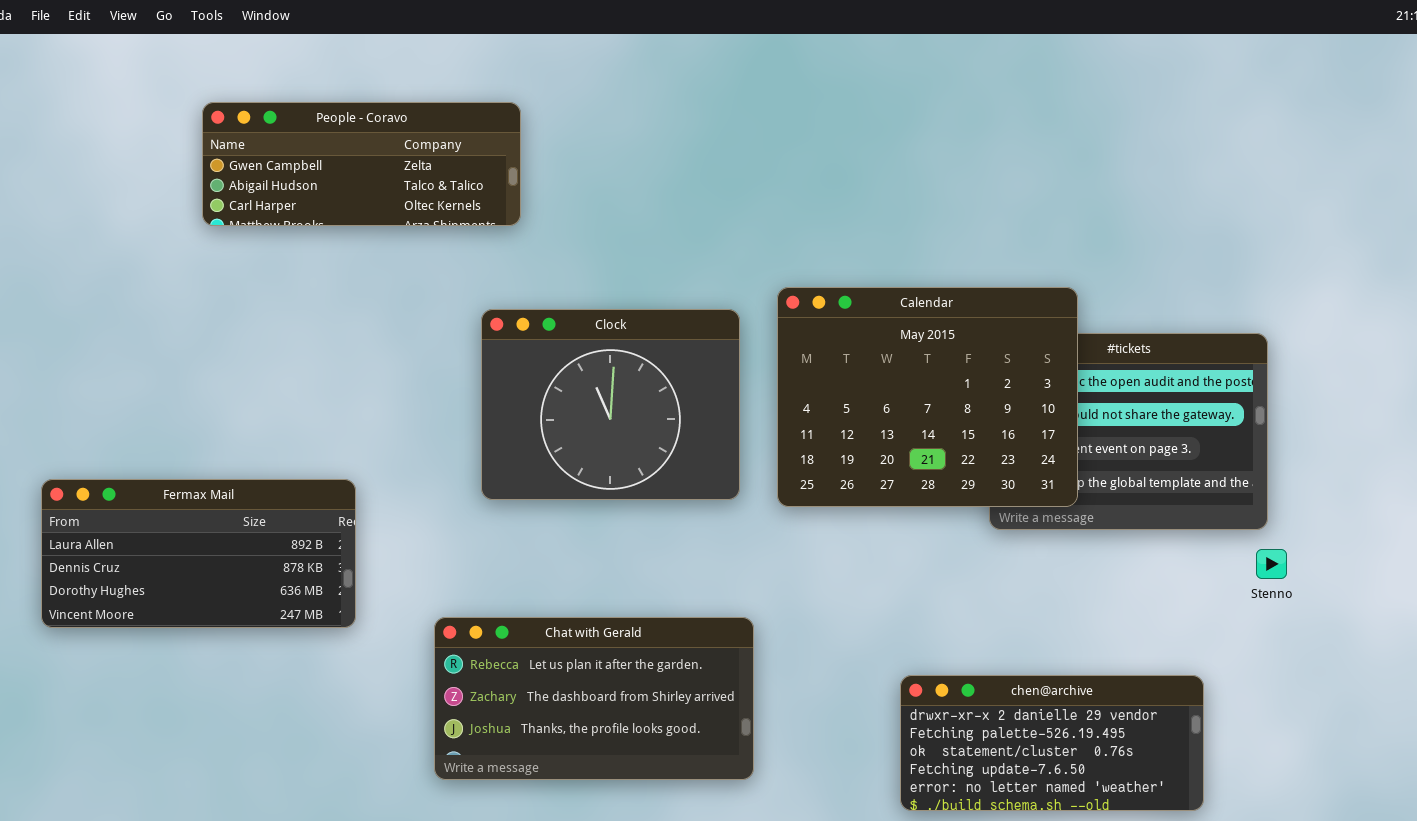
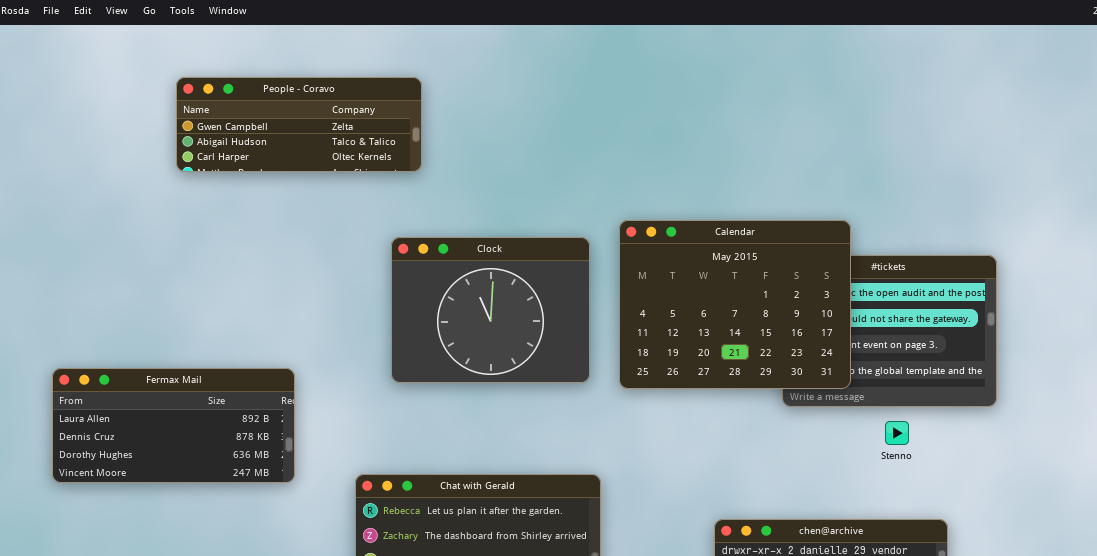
Stenno: [1256,549,1287,579] -> [885,421,909,445], moved

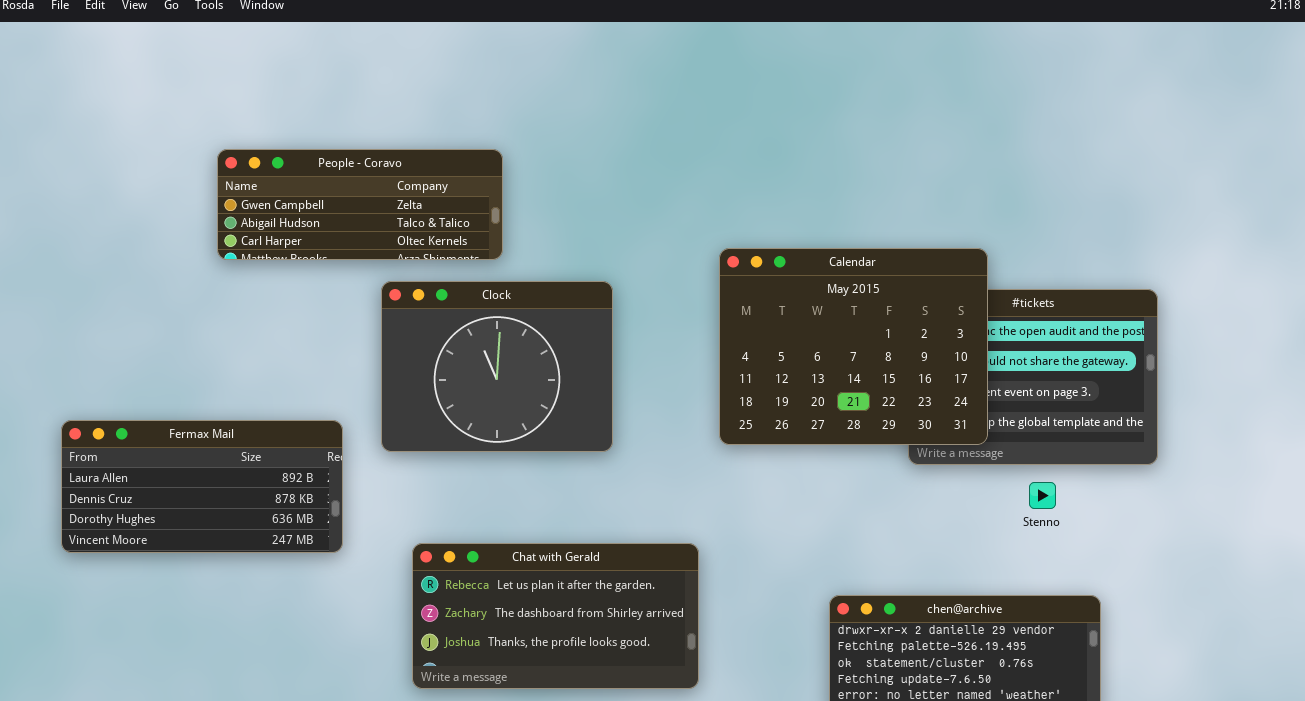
People - Coravo: [176,77,422,172] -> [217,149,503,260], moved
Clock: [391,237,590,383] -> [381,281,613,452], moved

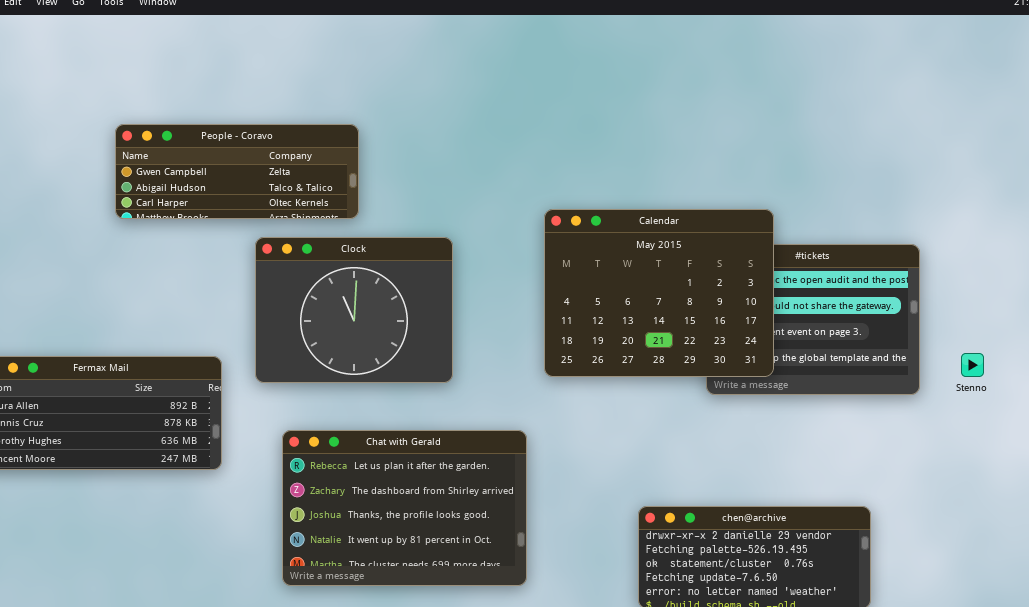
Stenno: [1029,482,1056,509] -> [961,353,984,377], moved
Chat with Gerald: [412,543,699,689] -> [282,430,527,586], resized

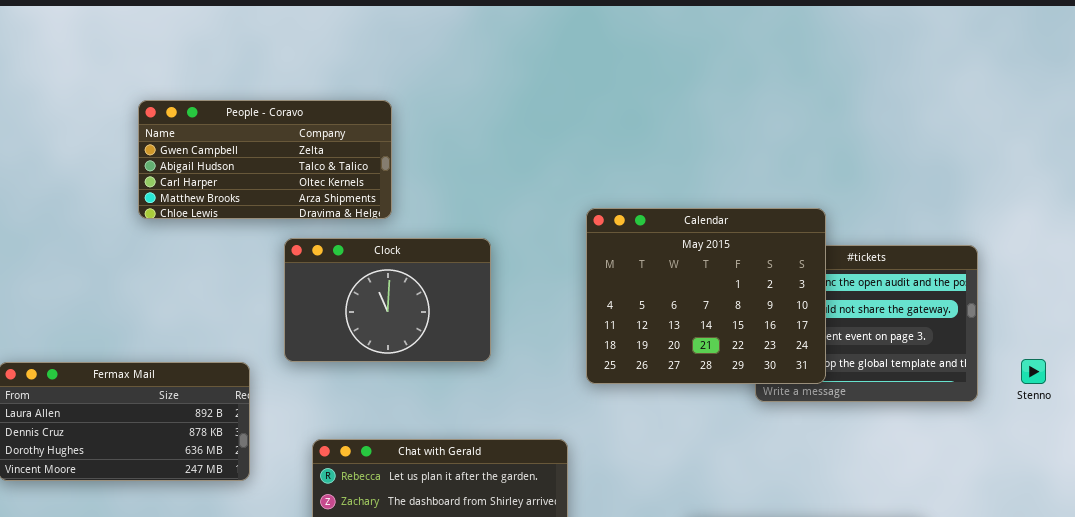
People - Coravo: [115,124,359,219] -> [138,100,392,219], resized
Clock: [255,237,453,383] -> [284,238,491,362], resized

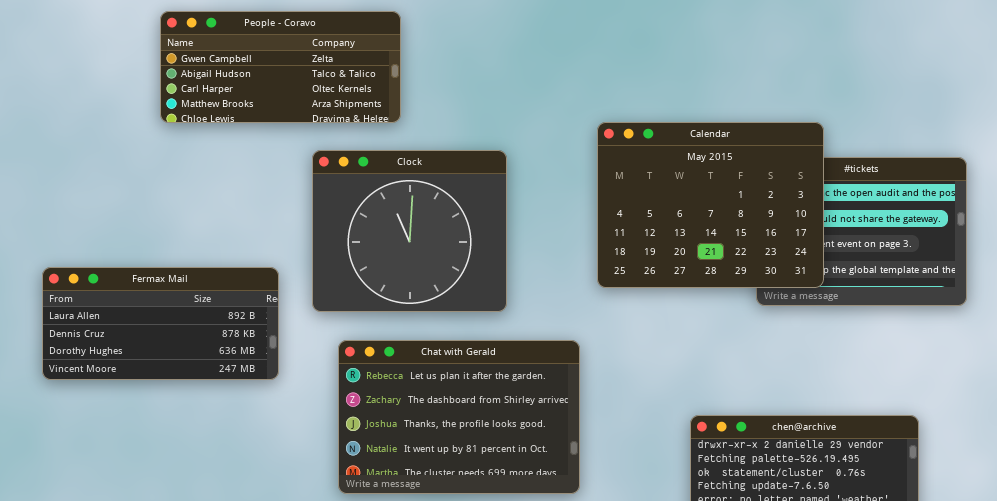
People - Coravo: [138,100,392,219] -> [160,11,401,123], moved
Clock: [284,238,491,362] -> [312,150,507,312], resized

